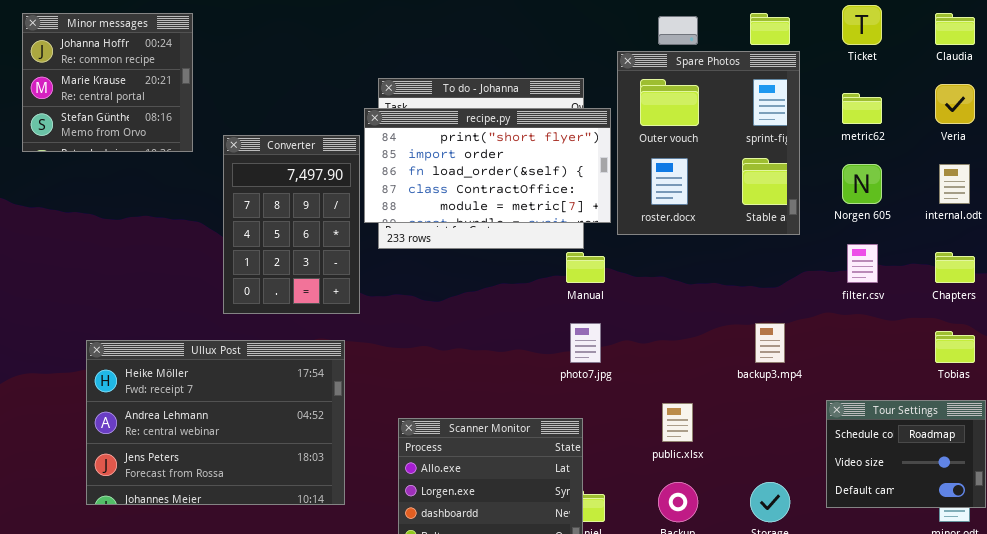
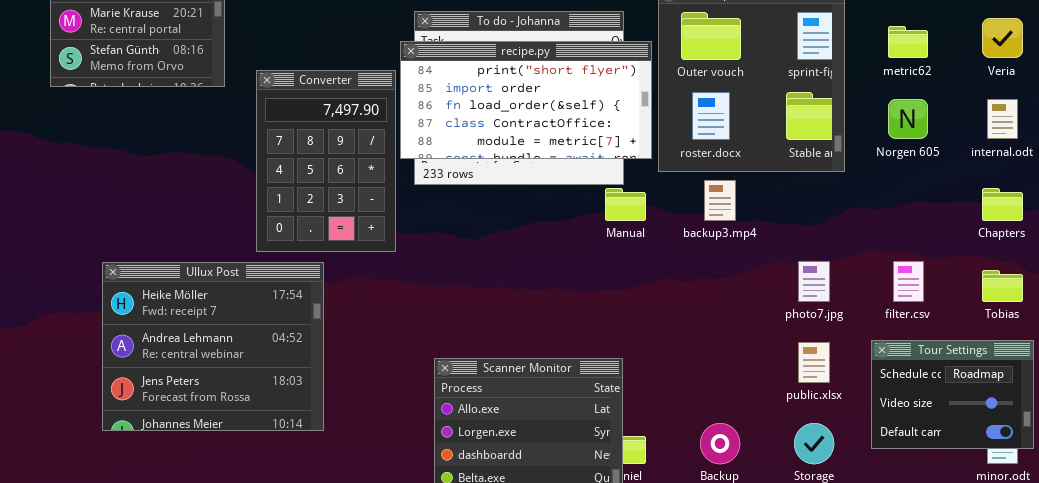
filter.csv: [847,244,878,283] -> [893,261,924,302], moved
photo7.jpg: [570,323,601,363] -> [798,261,830,302], moved
backup3.mp4: [755,323,785,363] -> [704,180,736,221], moved
Ullux Post: [86,340,345,505] -> [102,262,324,431], moved, resized
public.xlsx: [662,403,693,442] -> [798,342,830,383], moved

